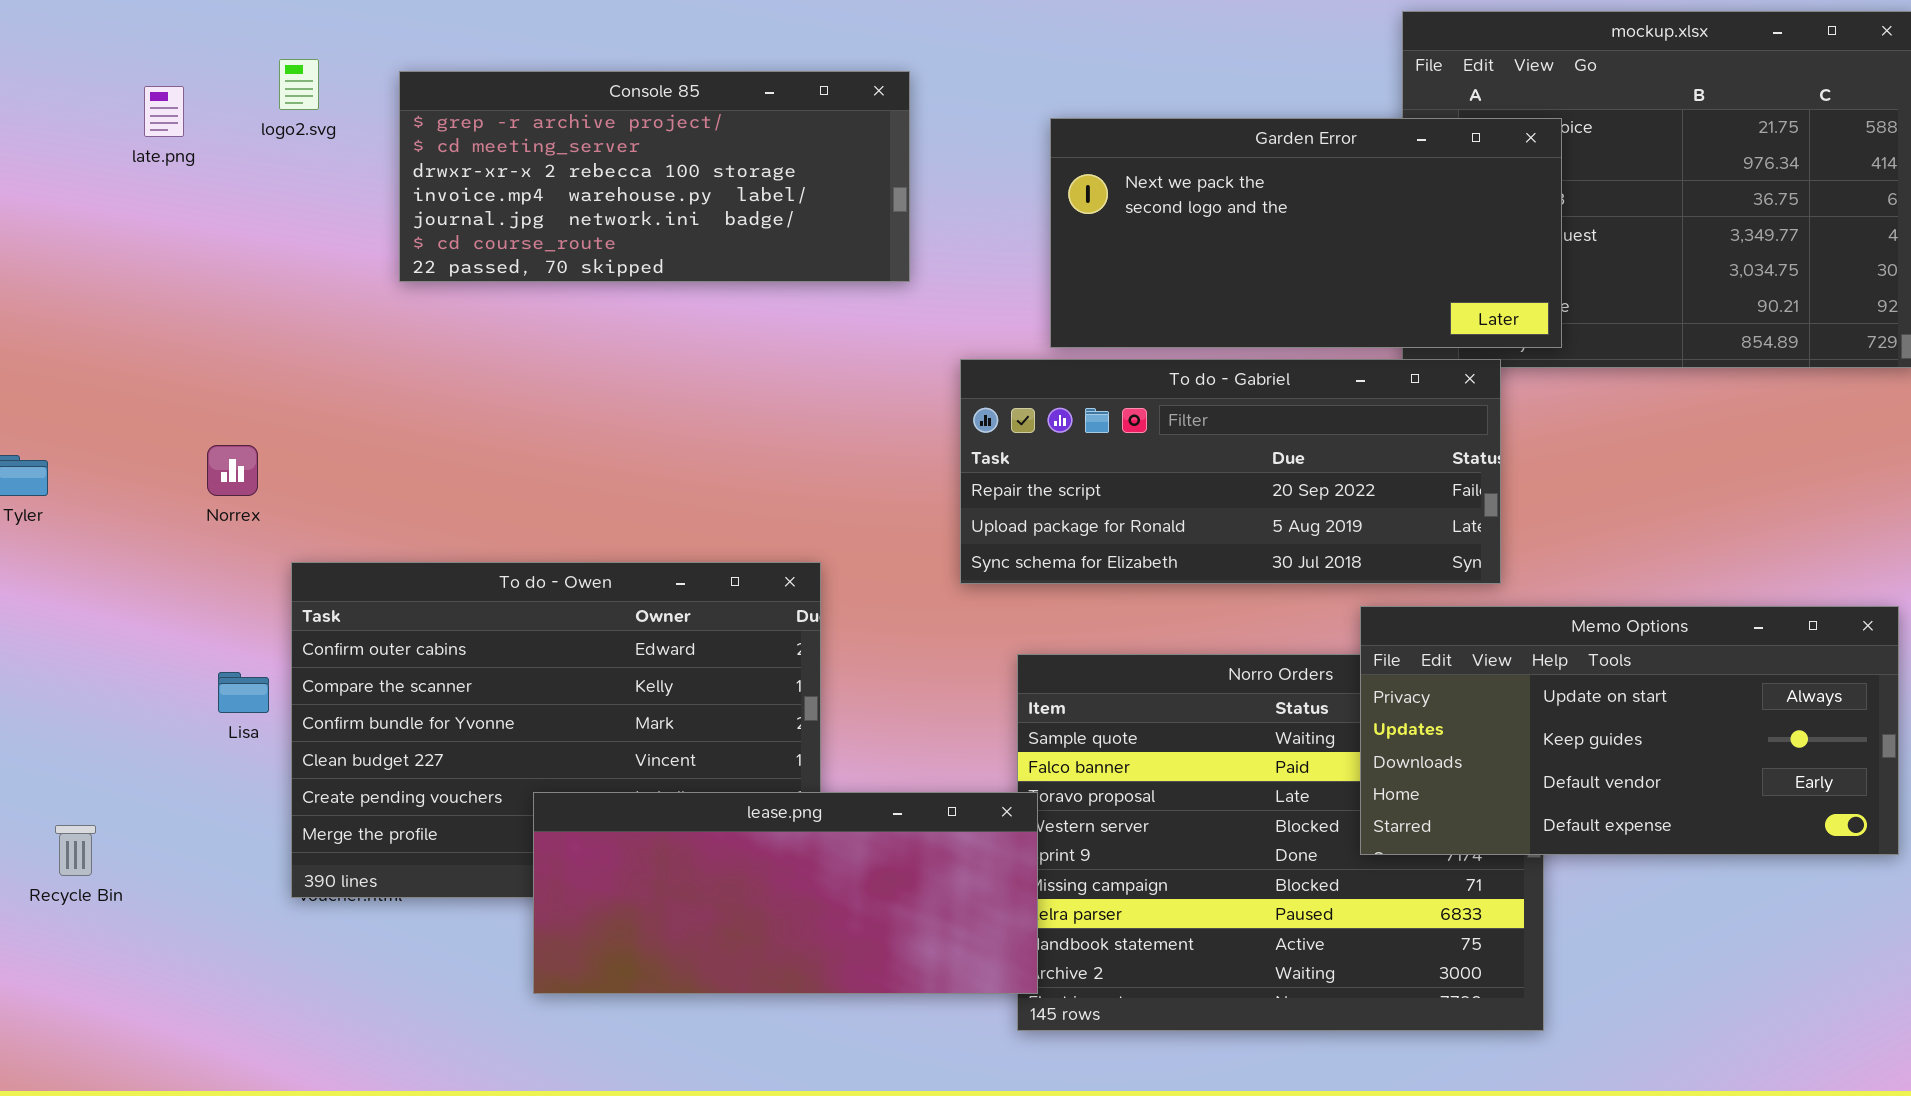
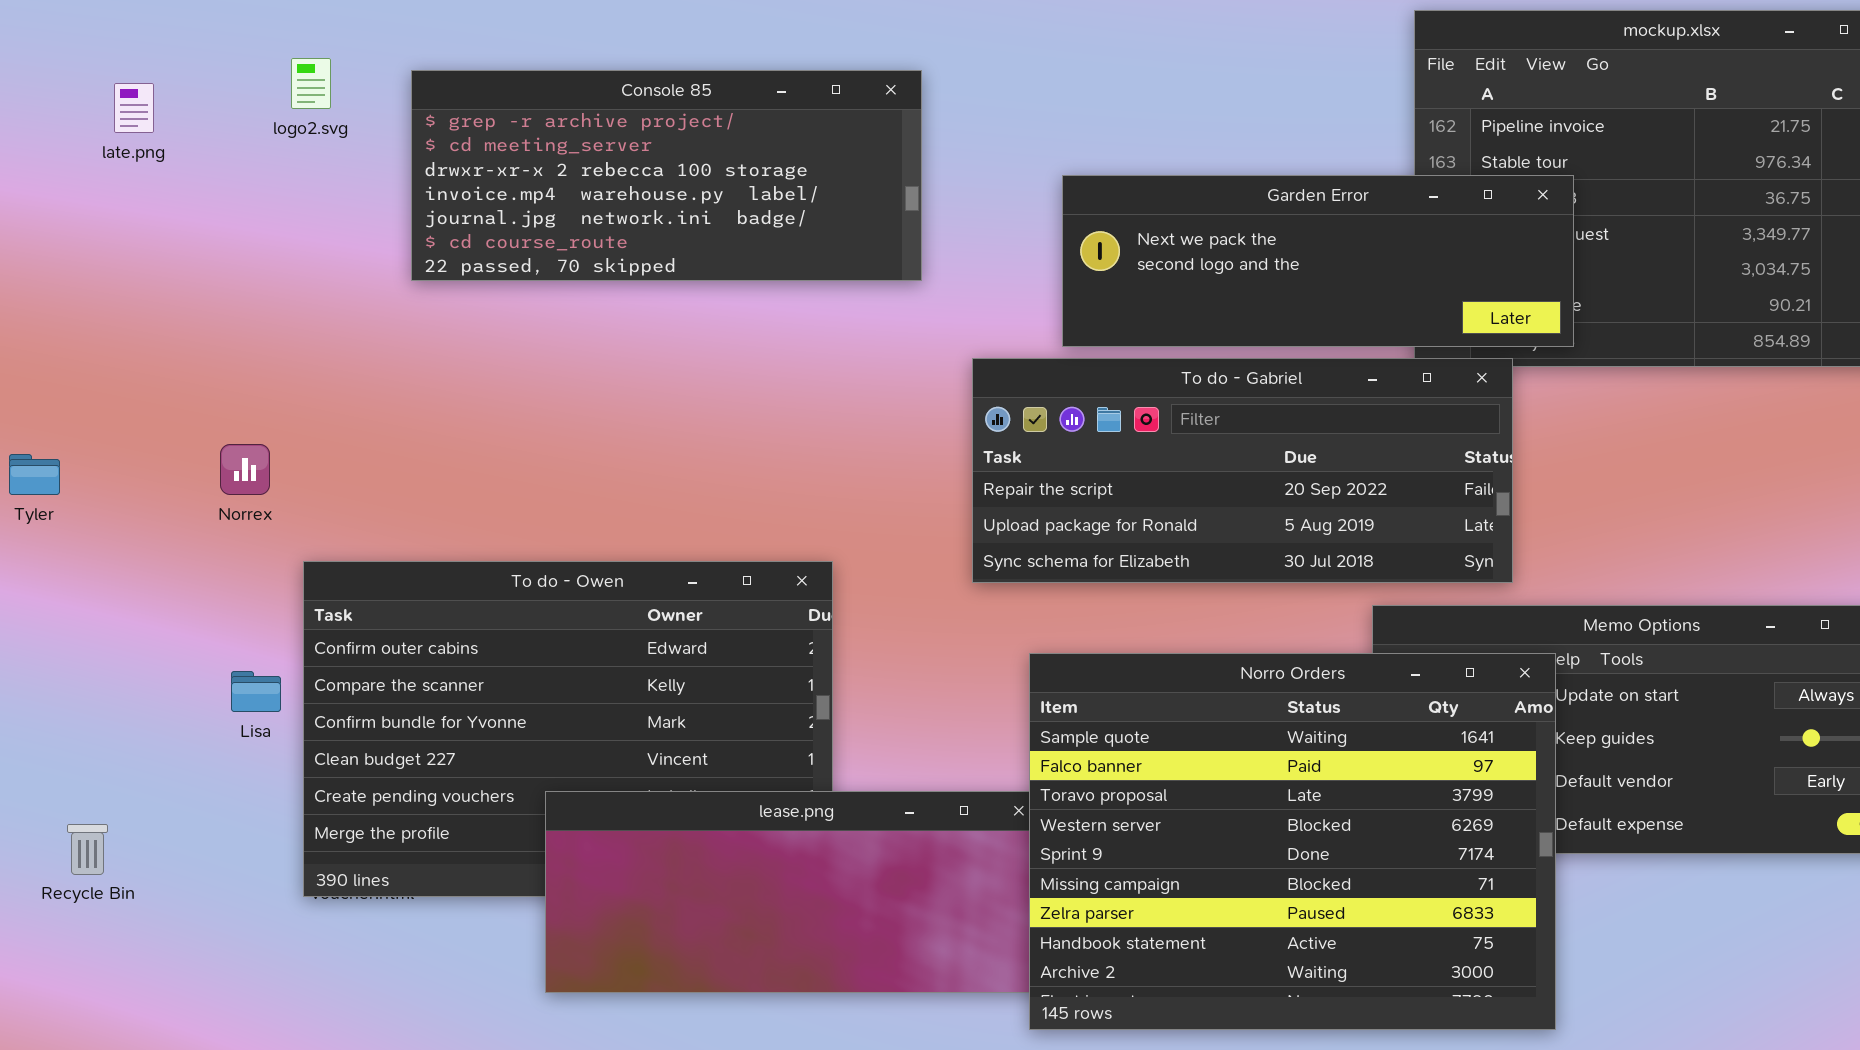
late.png: [144,86,184,137] -> [114,83,154,133], moved
Garden Error: [1050,118,1562,348] -> [1062,175,1574,347], resized
Norro Orders: [1017,654,1544,1031] -> [1029,653,1556,1030], raised

